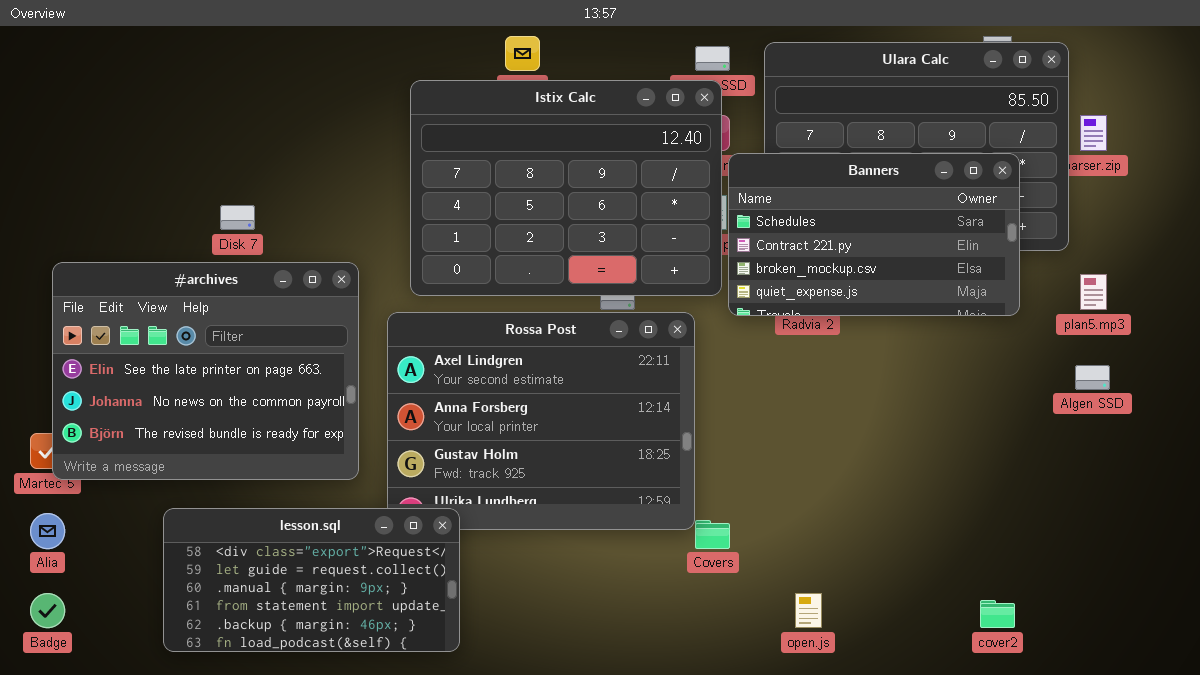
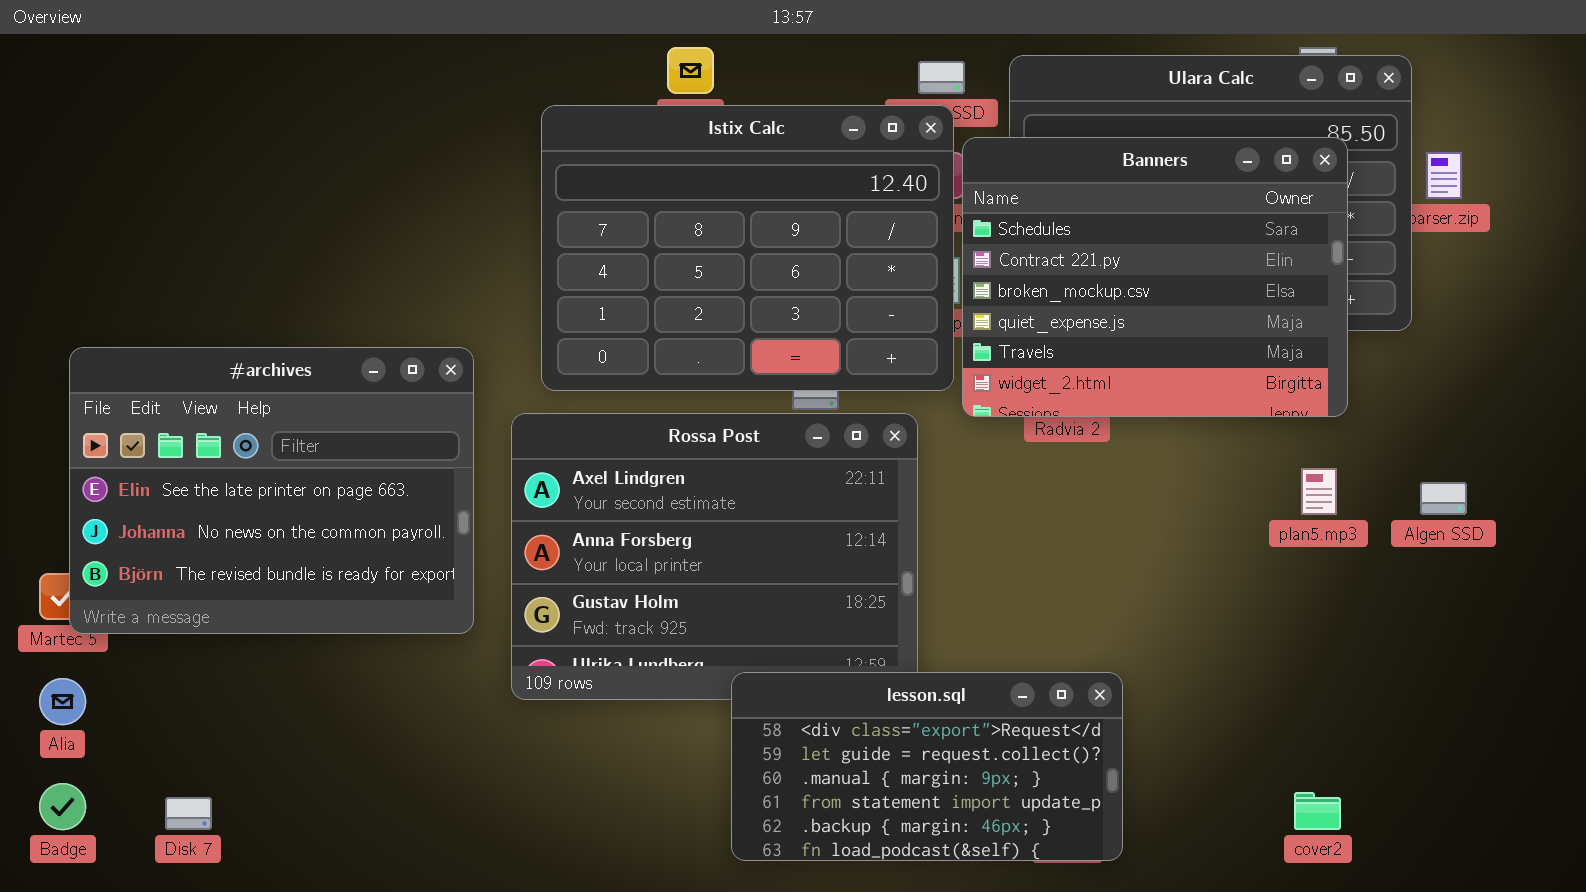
Banners: [728,153,1020,316] -> [962,137,1348,417], resized
Disk 7: [220,205,255,230] -> [165,797,212,830], moved
plan5.mp3: [1080,274,1107,310] -> [1301,468,1337,515], moved
lesson.sql: [163,508,460,652] -> [731,672,1123,861], moved

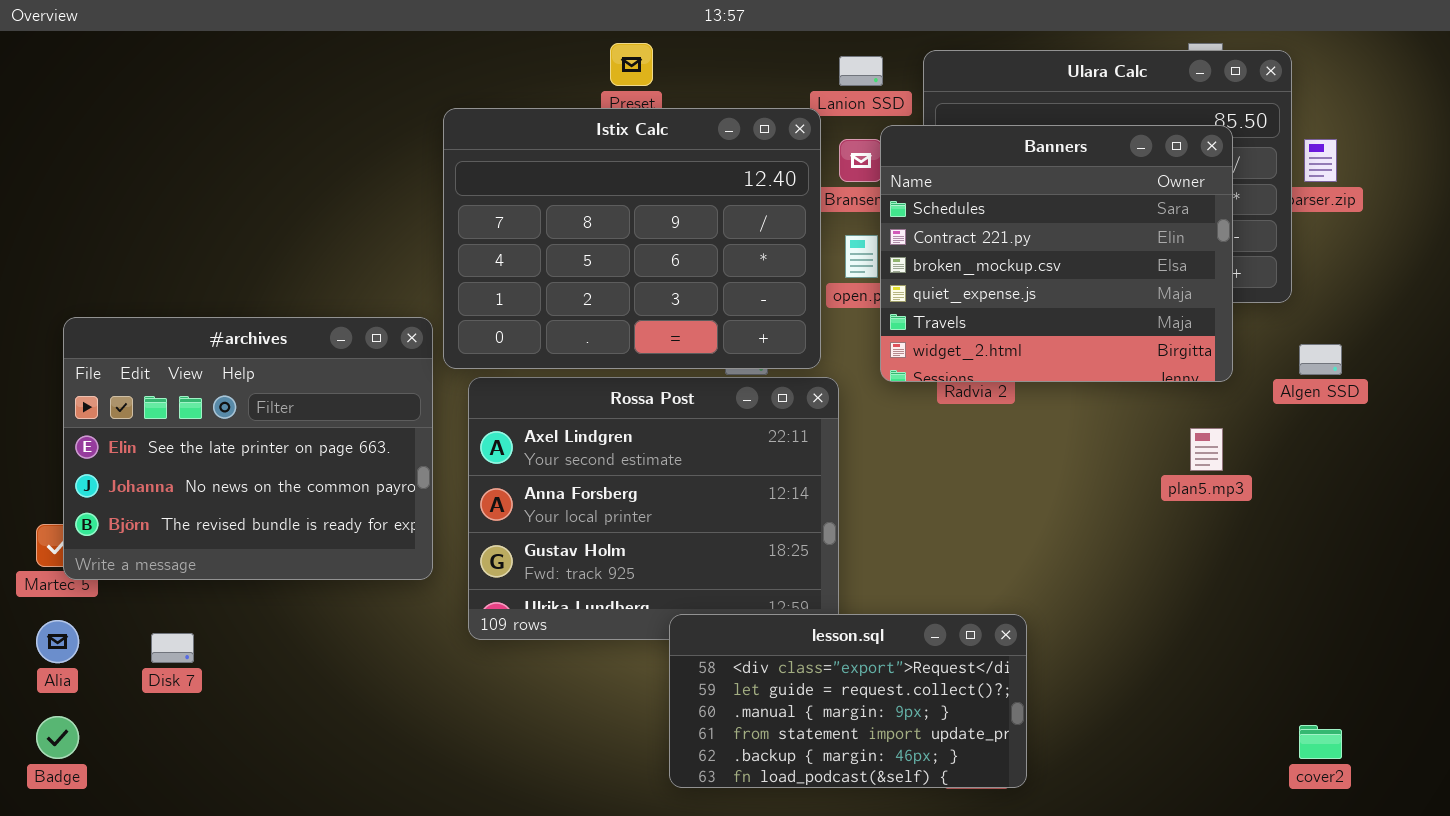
Istix Calc: [541,105,954,391] -> [443,108,821,369], moved
Algen SSD: [1420,482,1467,515] -> [1299,344,1342,375], moved
cover2: [1294,792,1341,830] -> [1299,725,1342,759], moved
Disk 7: [165,797,212,830] -> [151,633,194,663], moved

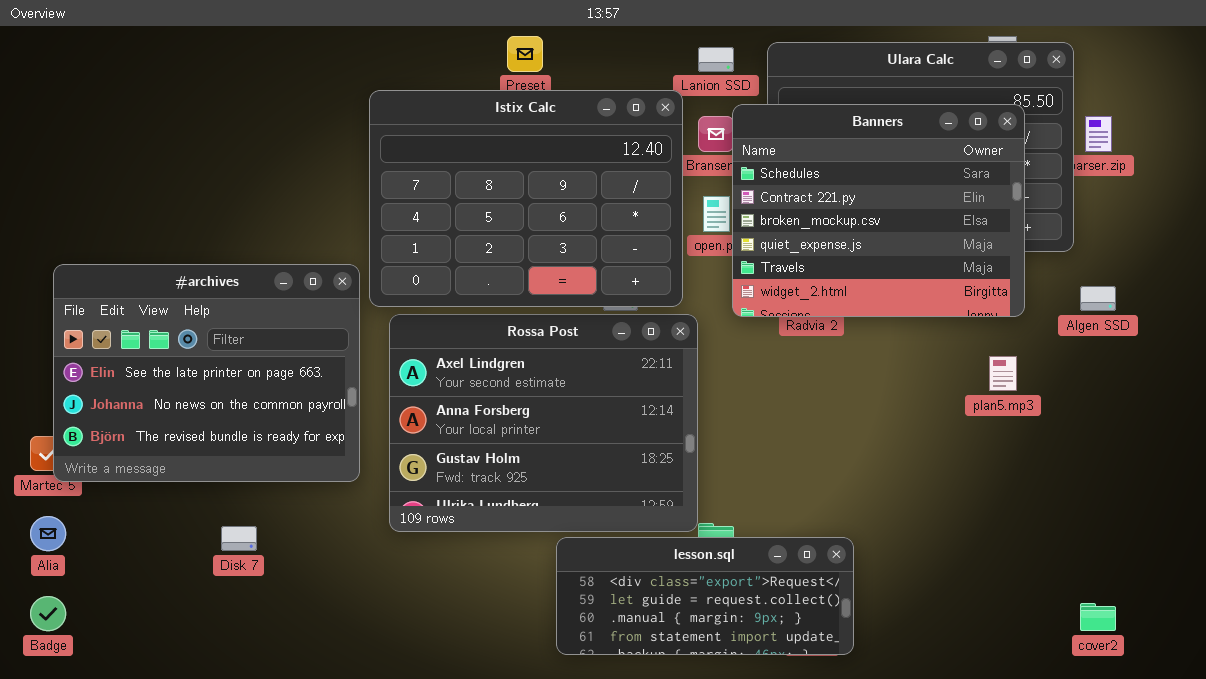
lesson.sql: [669,614,1027,788] -> [556,537,854,655], resized
Disk 7: [151,633,194,663] -> [221,526,257,551], moved

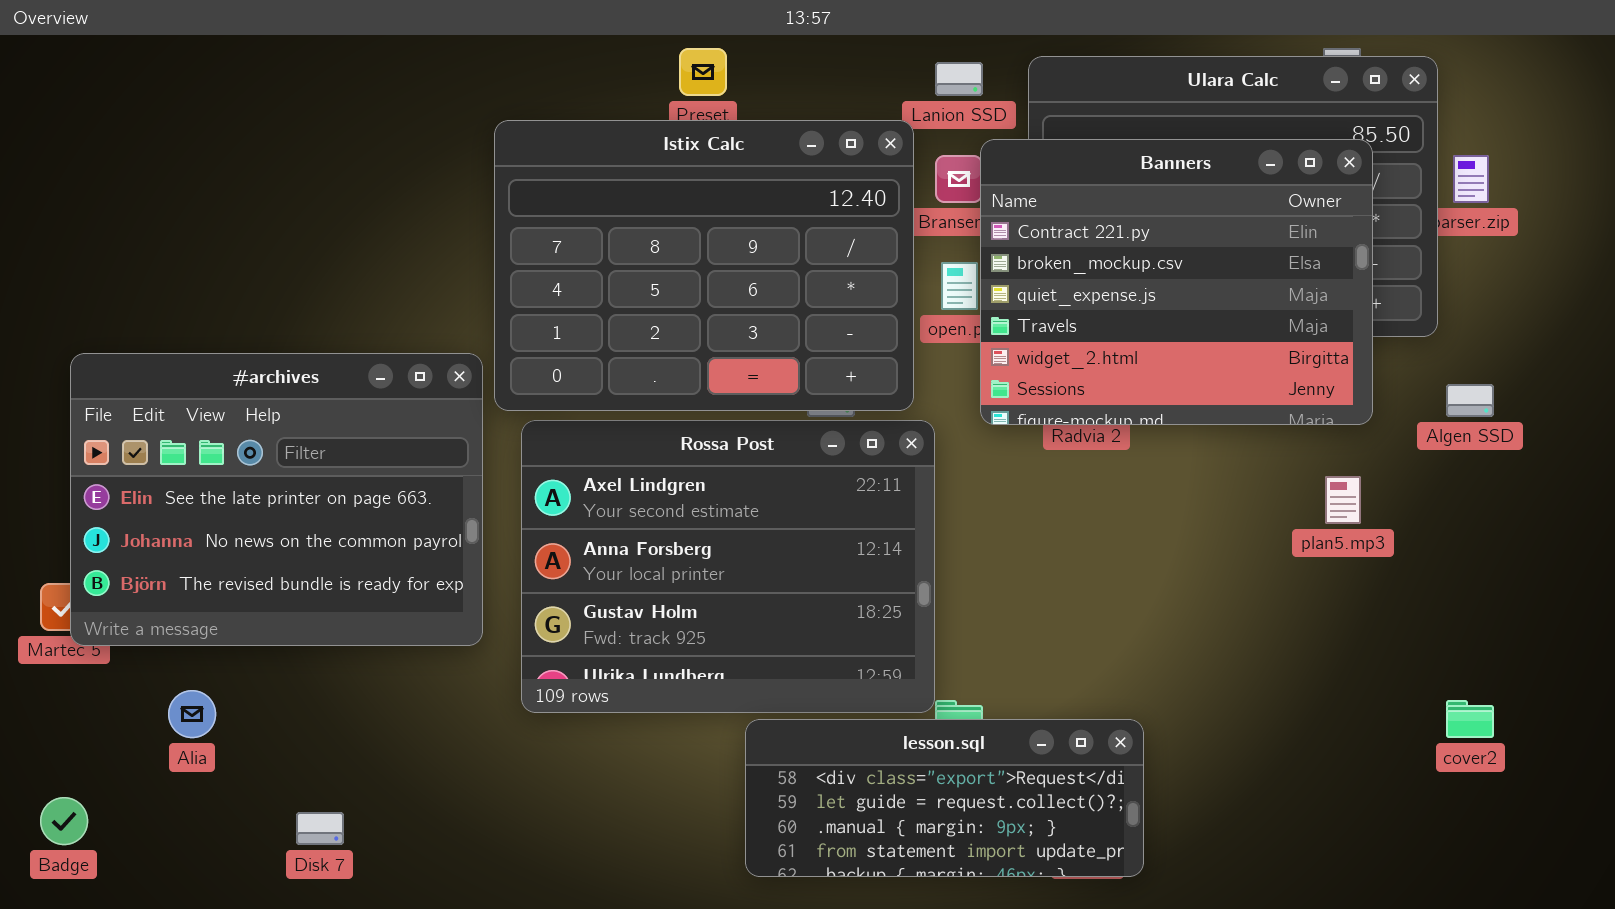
Banners: [732,104,1025,317] -> [980,139,1373,425], scrolled down 1 row
Alia: [30,516,66,551] -> [168,690,216,738], moved
Disk 7: [221,526,257,551] -> [296,812,344,845], moved
cover2: [1080,603,1116,631] -> [1446,700,1494,738], moved

